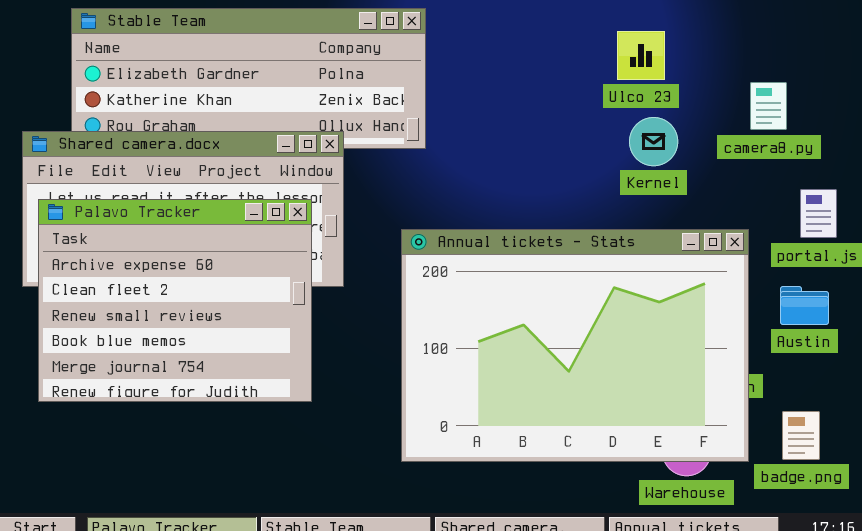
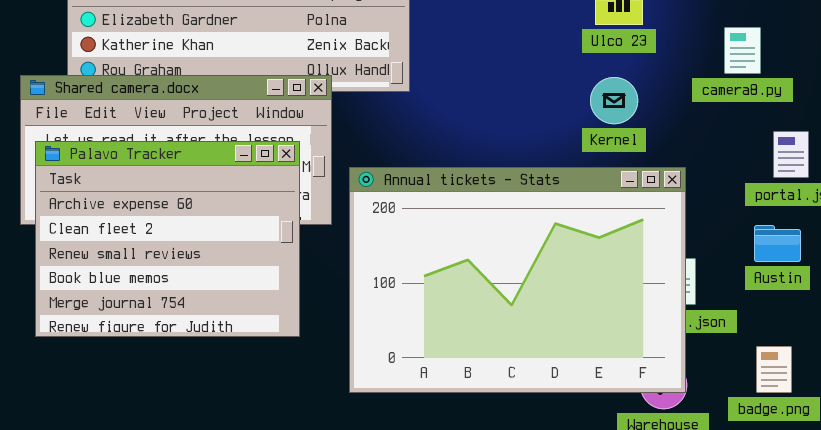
Kernel: [629,117,678,166] -> [590,77,638,124], moved
Annual tickets - Stats: [401,229,749,462] -> [349,167,686,393], moved

